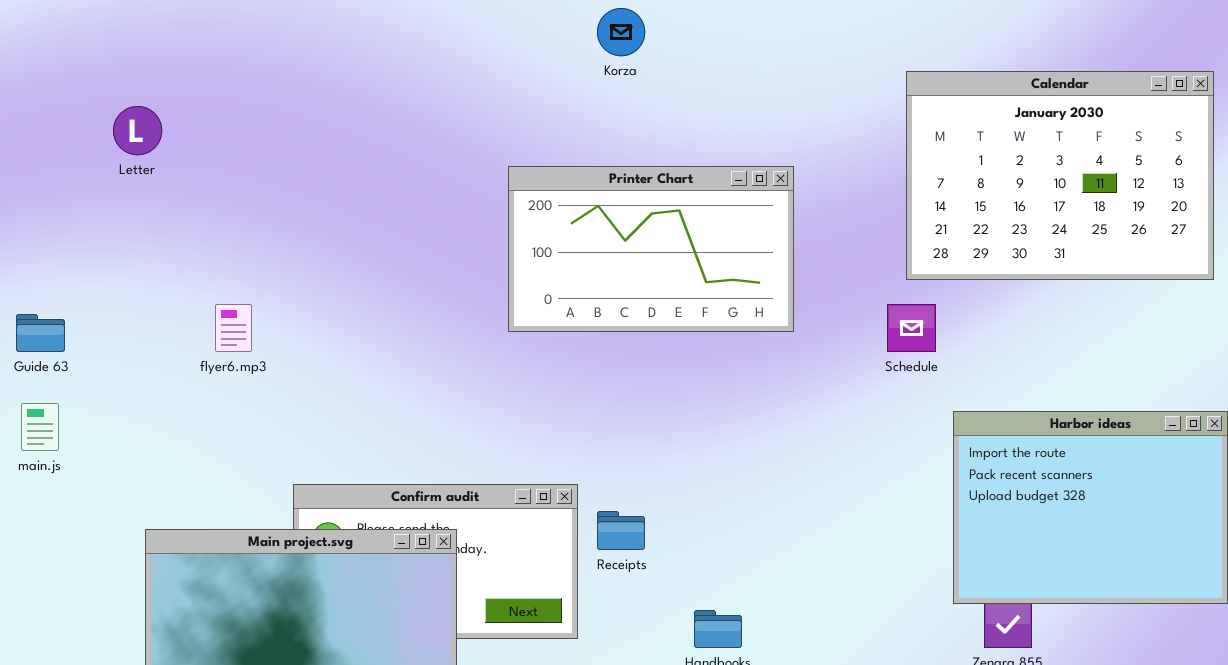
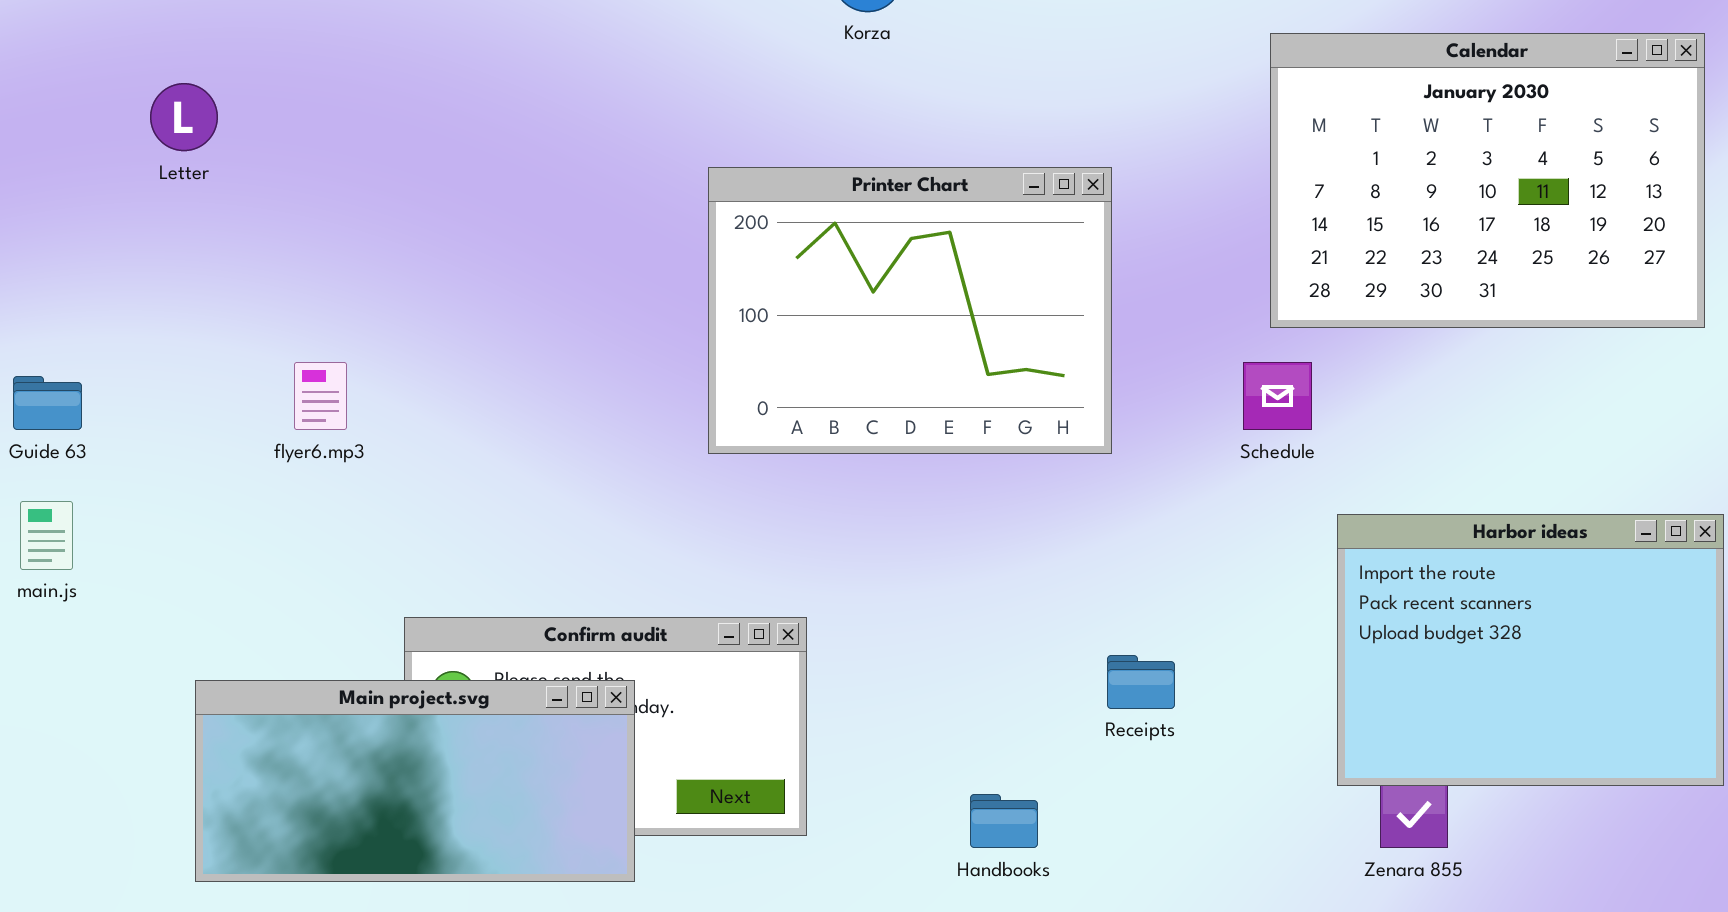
Printer Chart: [508,166,794,332] -> [708,167,1112,454], resized
Receipts: [597,511,645,550] -> [1107,655,1175,709], moved

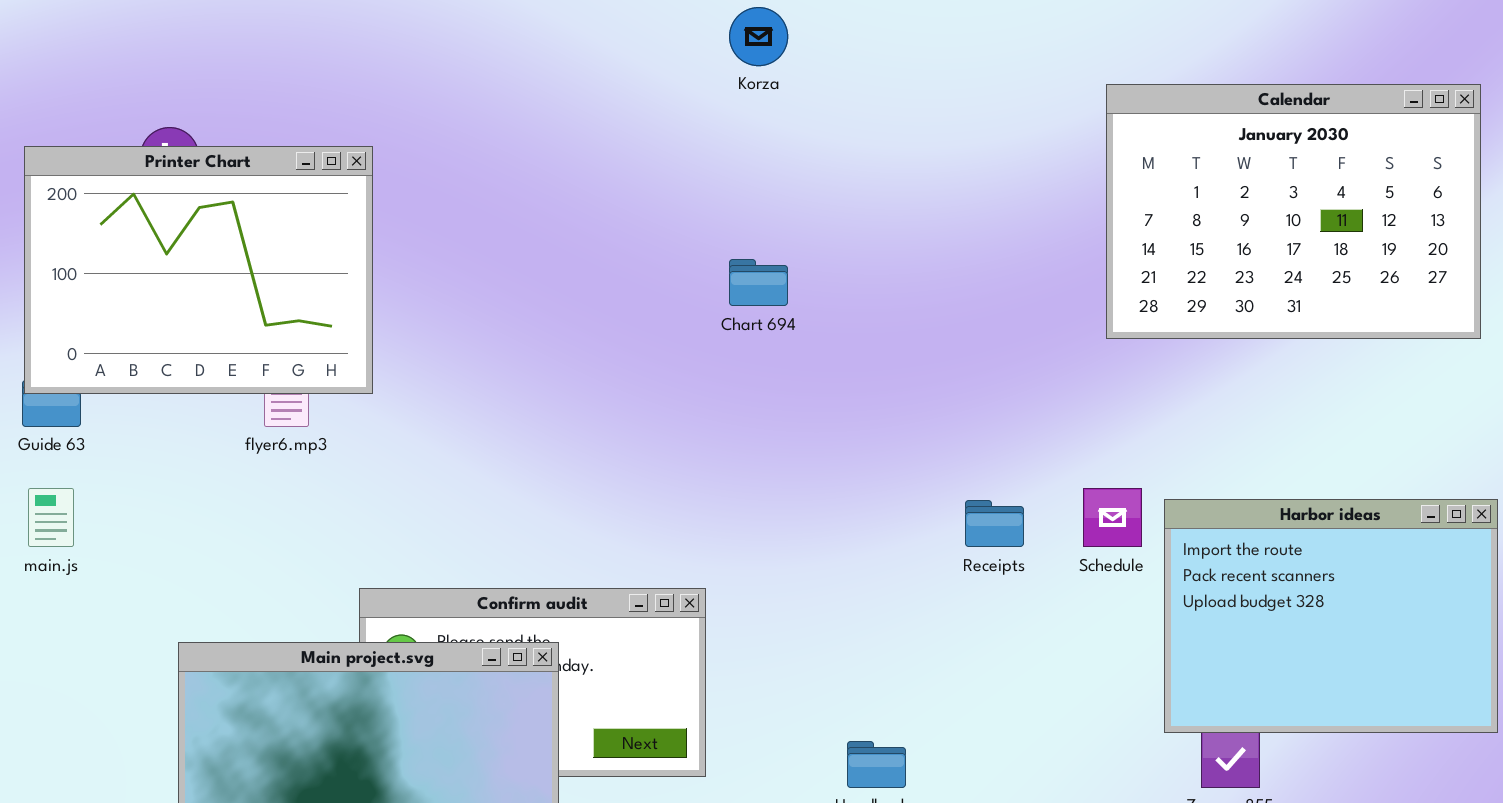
Printer Chart: [708,167,1112,454] -> [24,146,373,394], moved
Schedule: [1243,362,1312,430] -> [1083,488,1142,547], moved
Receipts: [1107,655,1175,709] -> [965,500,1024,547], moved

